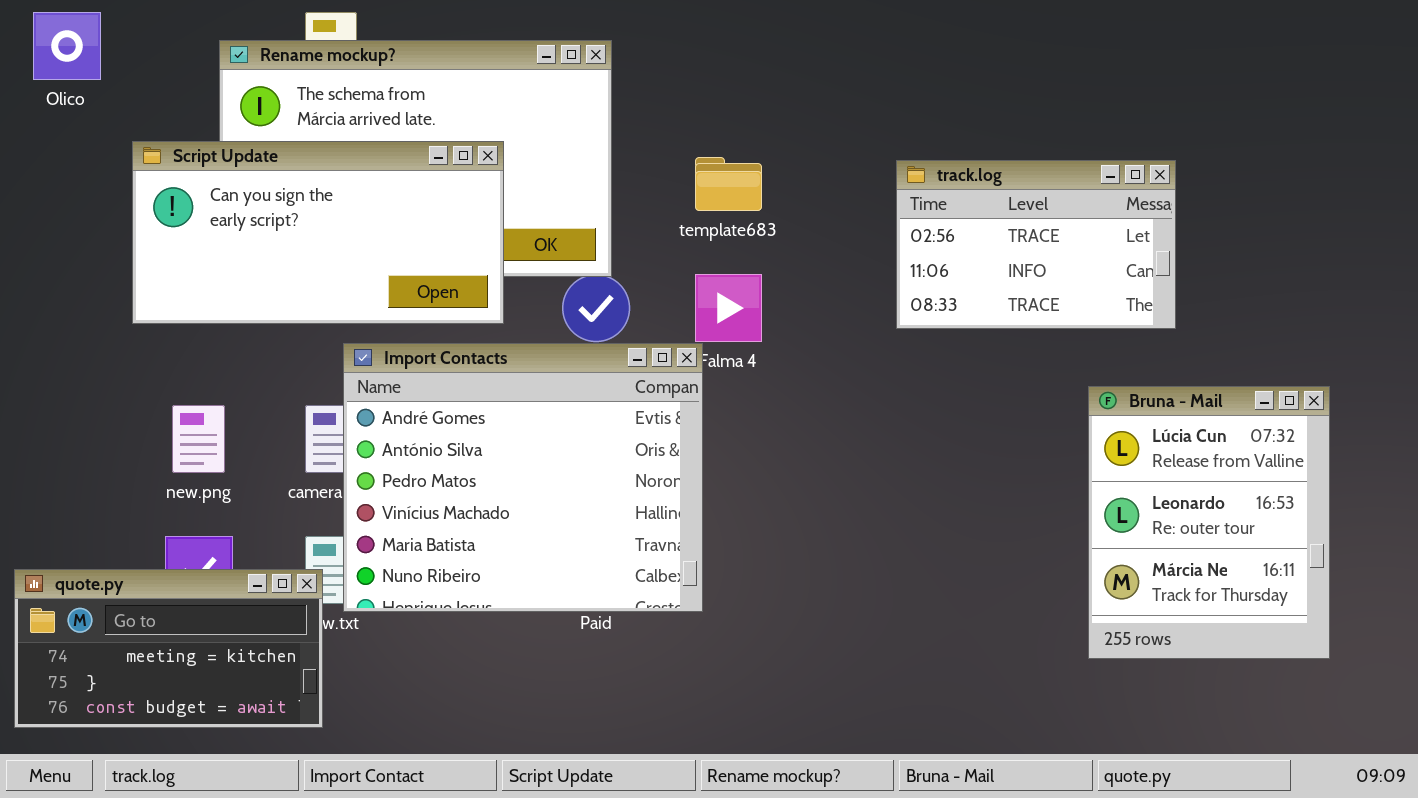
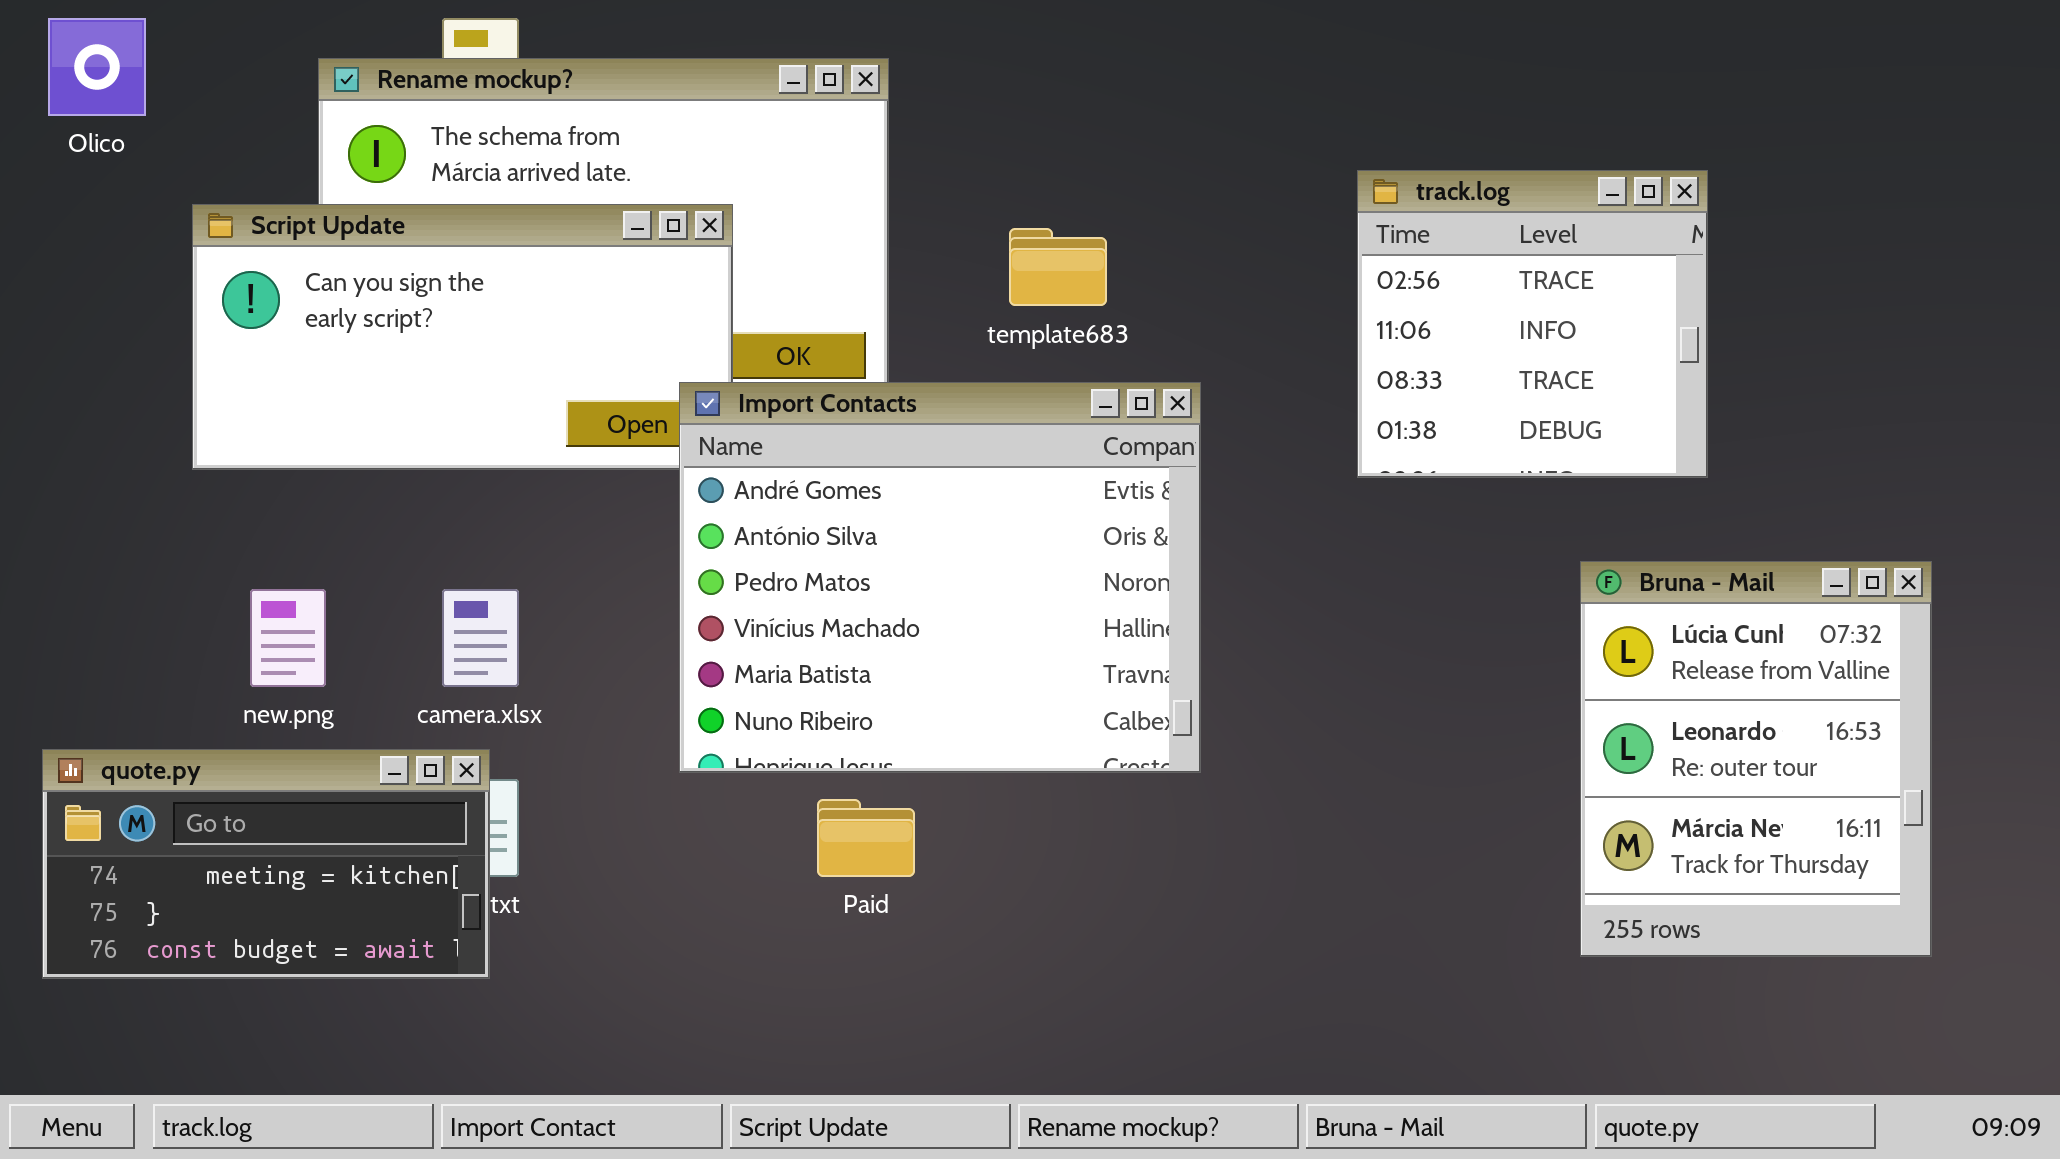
track.log: [896,160,1176,329] -> [1357,170,1708,478], resized
Import Contacts: [343,343,703,612] -> [679,382,1201,773], moved
quote.py: [14,569,323,728] -> [42,749,490,979], moved

